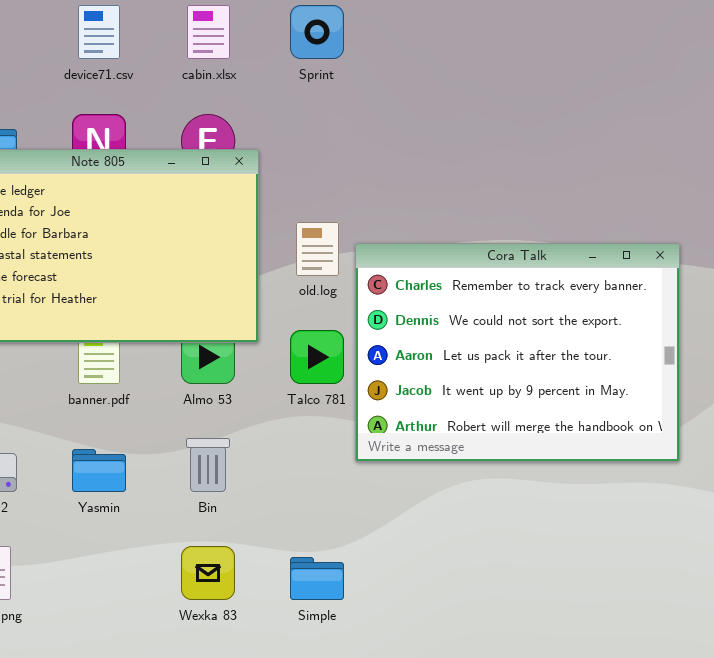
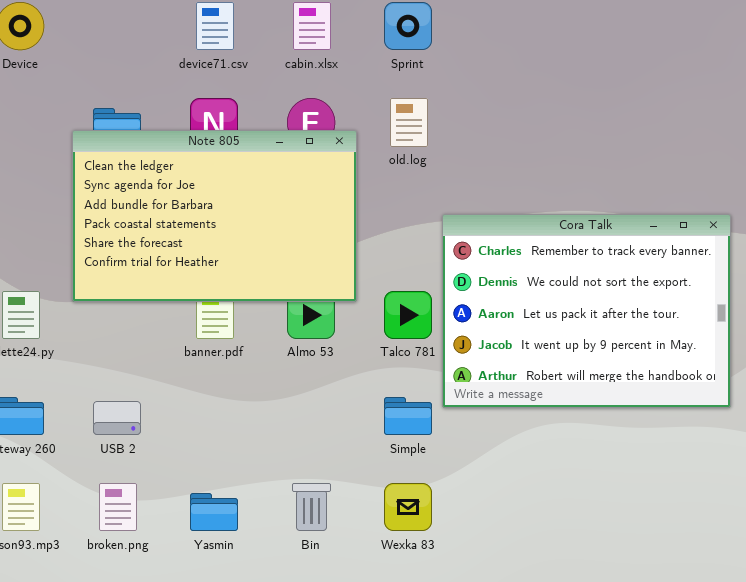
old.log: [296,222,339,276] -> [390,98,428,147], moved
Bin: [186,438,230,492] -> [292,483,331,531], moved
Yasmin: [72,449,126,492] -> [190,493,238,531], moved
Wexka 83: [181,546,235,600] -> [384,483,432,531], moved
Simple: [290,557,344,600] -> [384,397,432,435], moved

